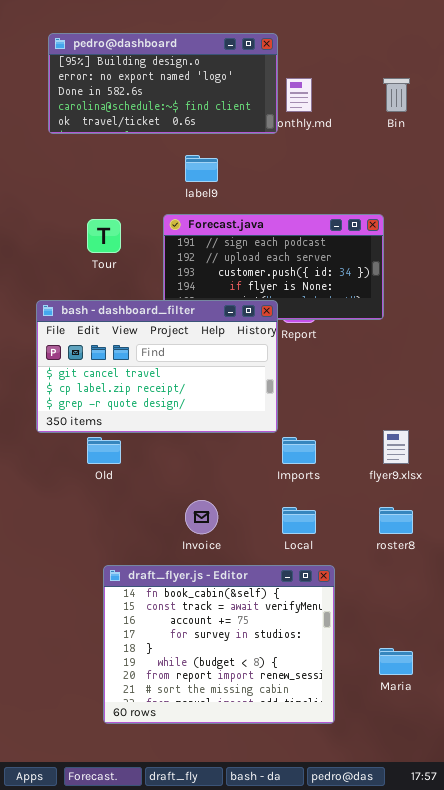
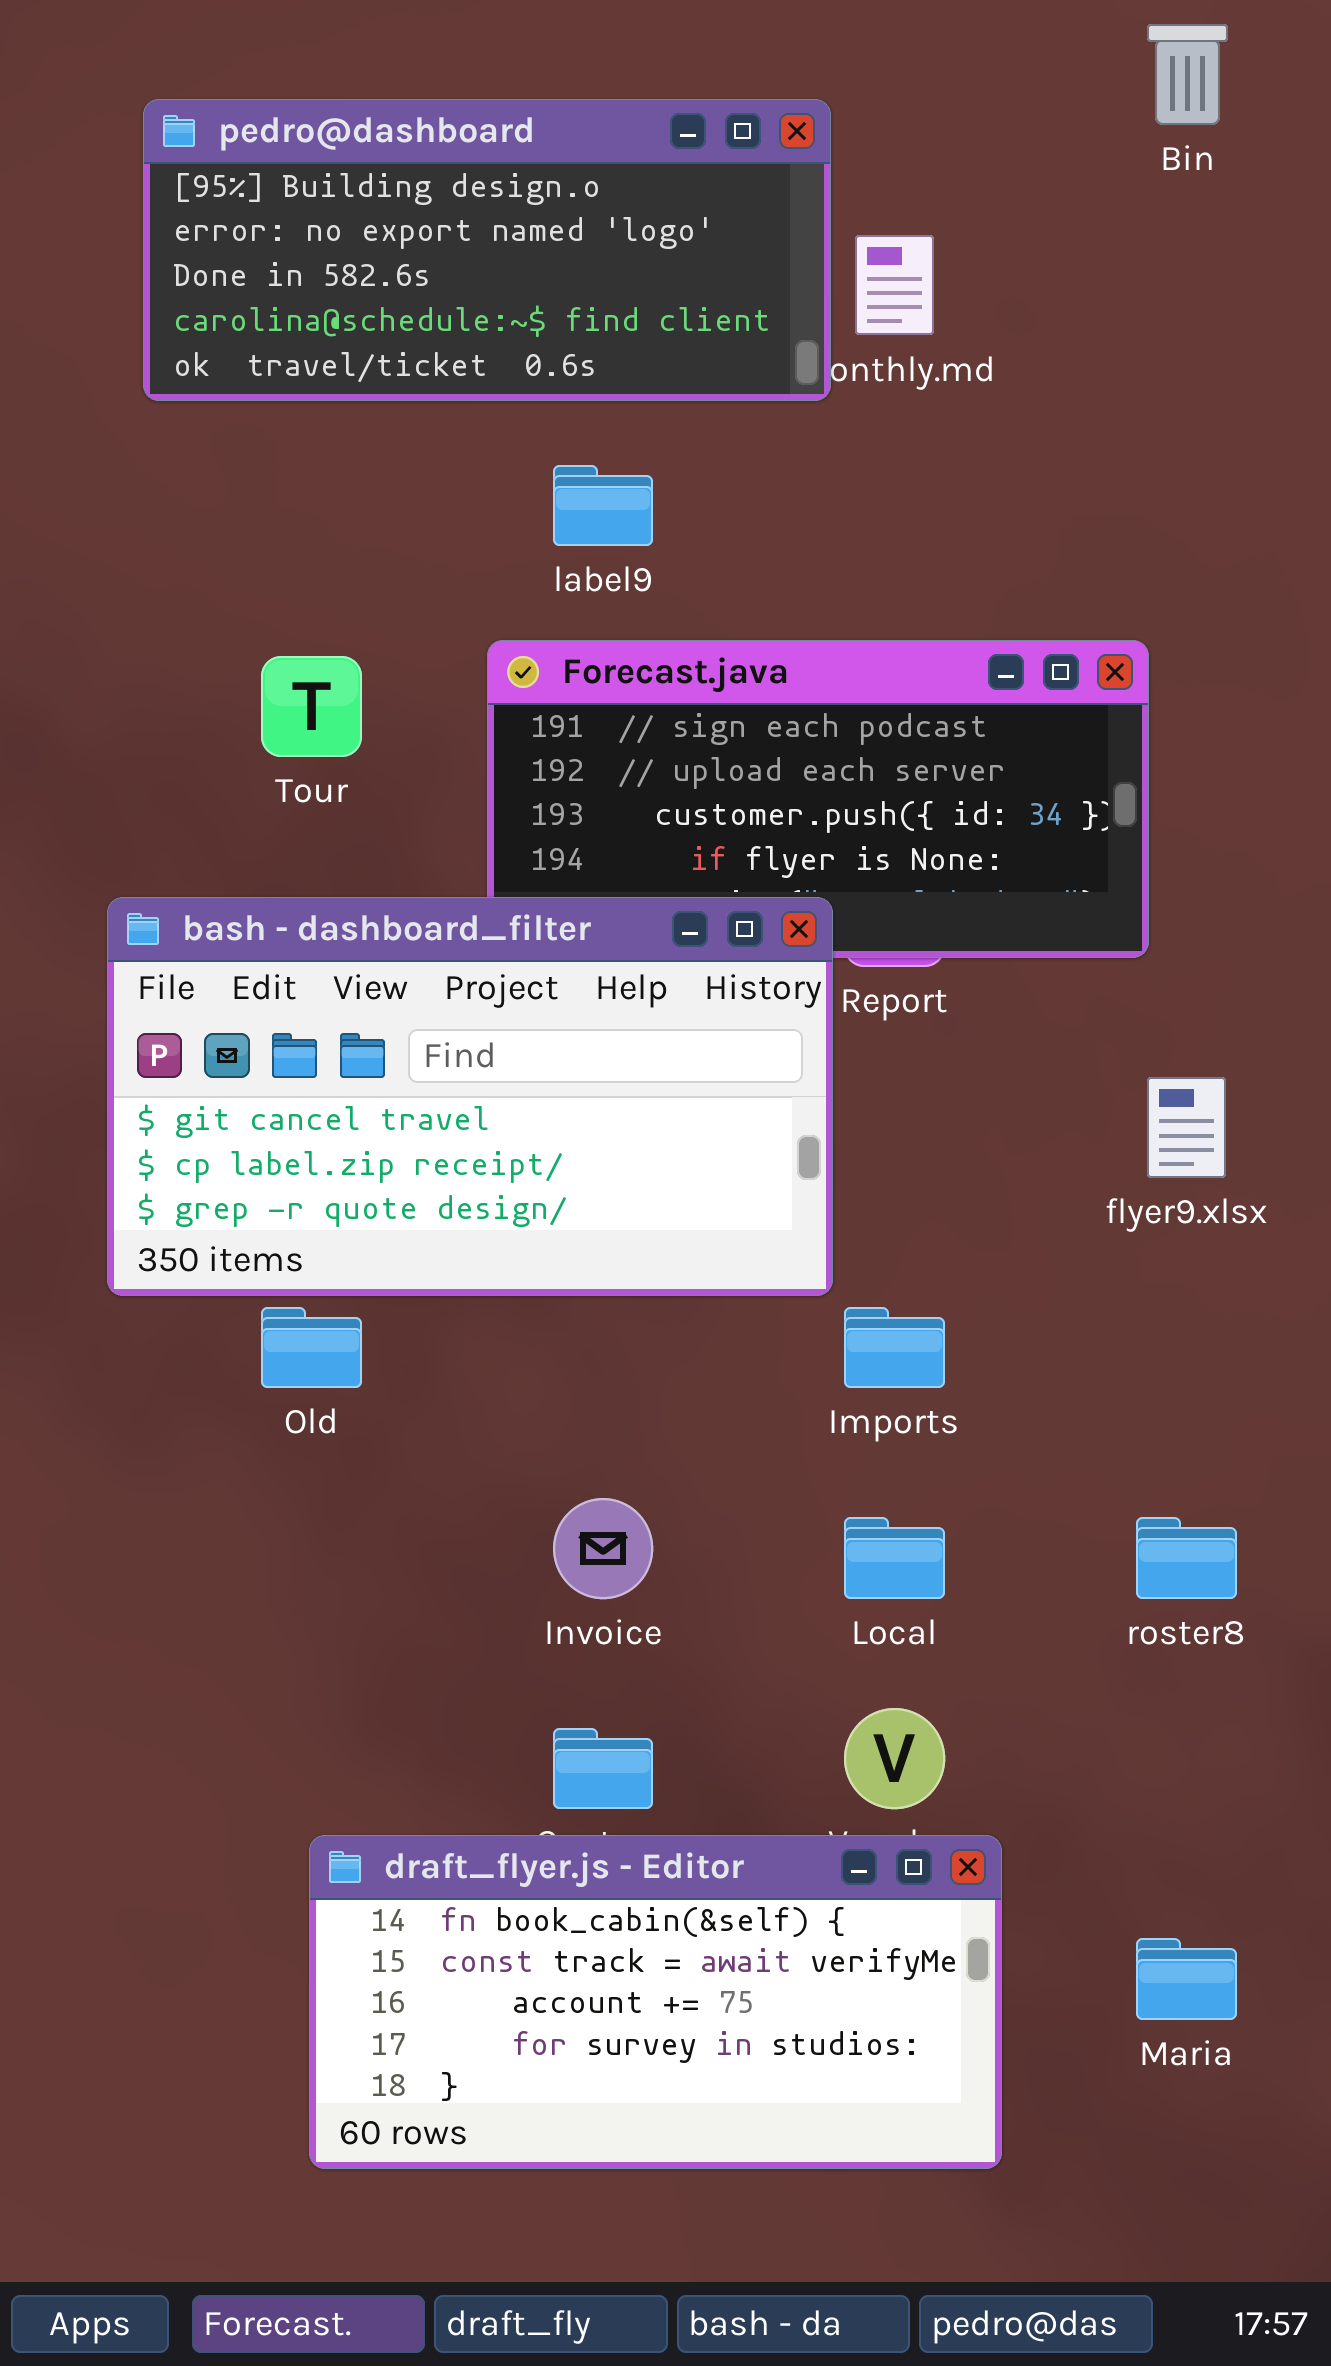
Bin: [383,78,410,112] -> [1147,24,1228,125], moved
flyer9.xlsx: [383,430,409,464] -> [1147,1077,1226,1178], moved
draft_flyer.js - Editor: [103,565,335,724] -> [309,1835,1002,2169], resized

